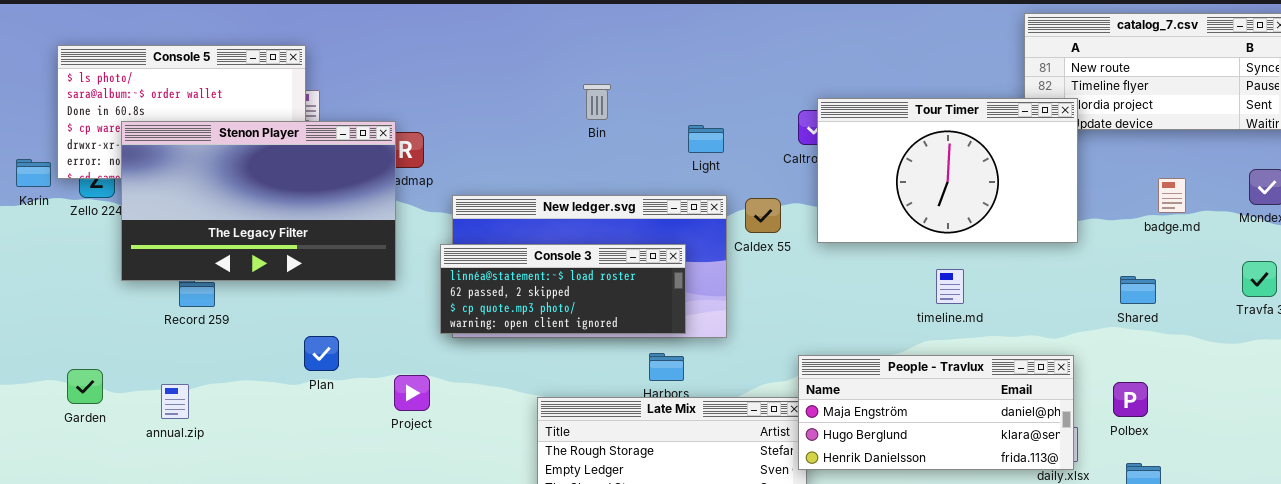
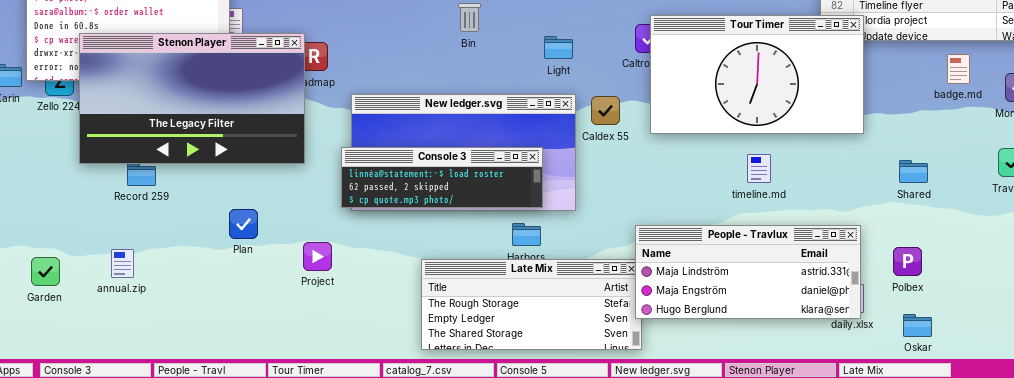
badge.md: [1158,178,1186,213] -> [947,54,970,84], moved
Console 3: [440,244,686,334] -> [341,147,543,208], resized
People - Travlux: [798,355,1074,470] -> [635,225,861,319], scrolled up 1 row
Garden: [67,369,103,404] -> [31,257,60,286], moved

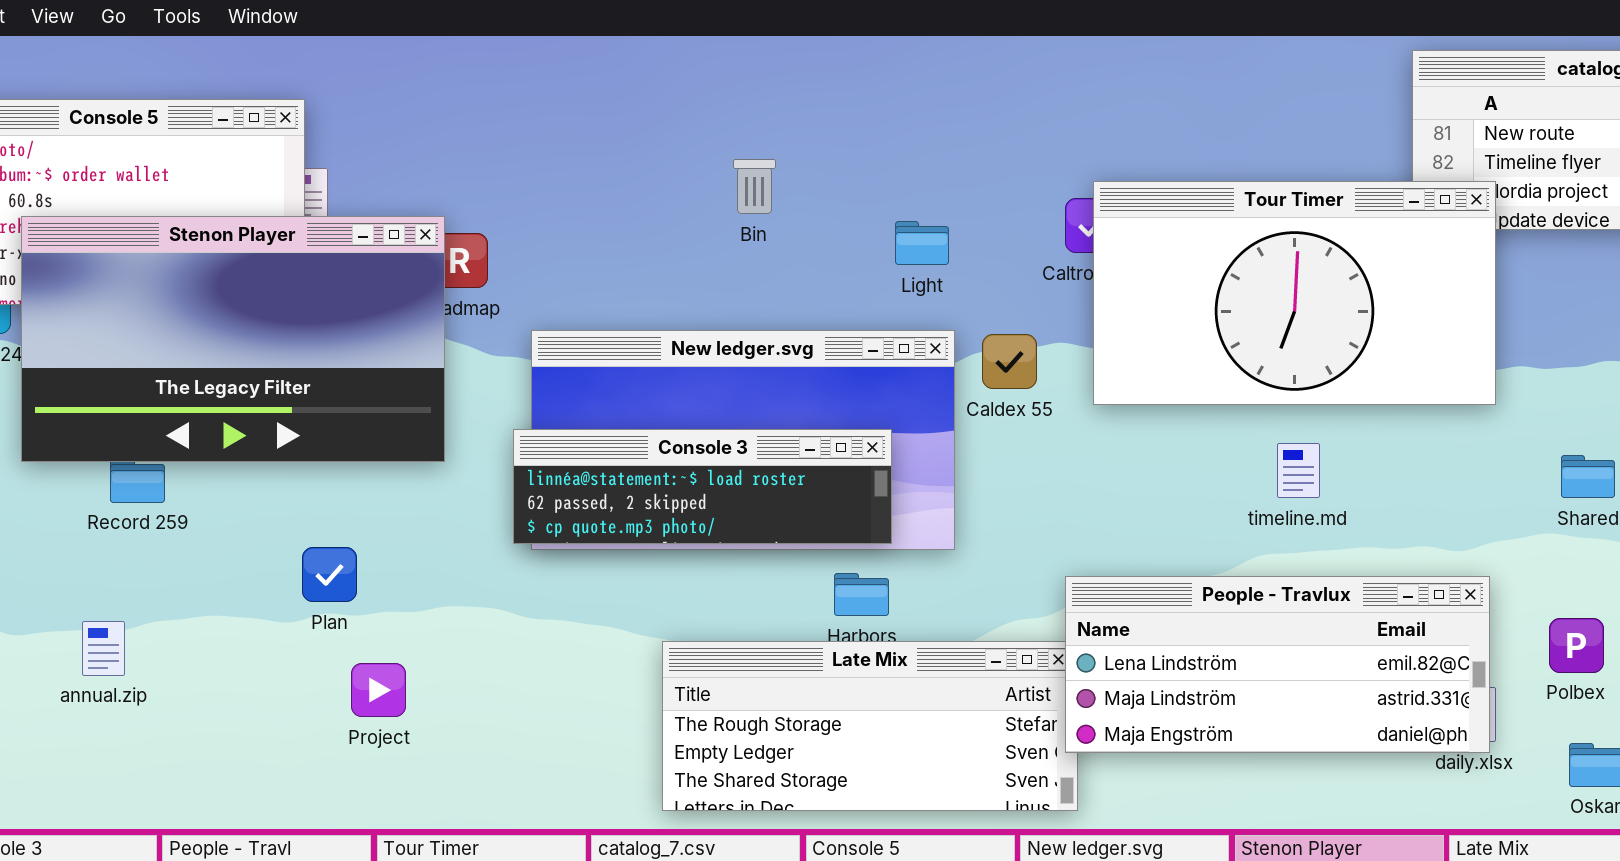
People - Travlux: [635,225,861,319] -> [1065,576,1490,753], scrolled up 1 row
Project: [303,242,332,271] -> [351,663,406,717], moved

